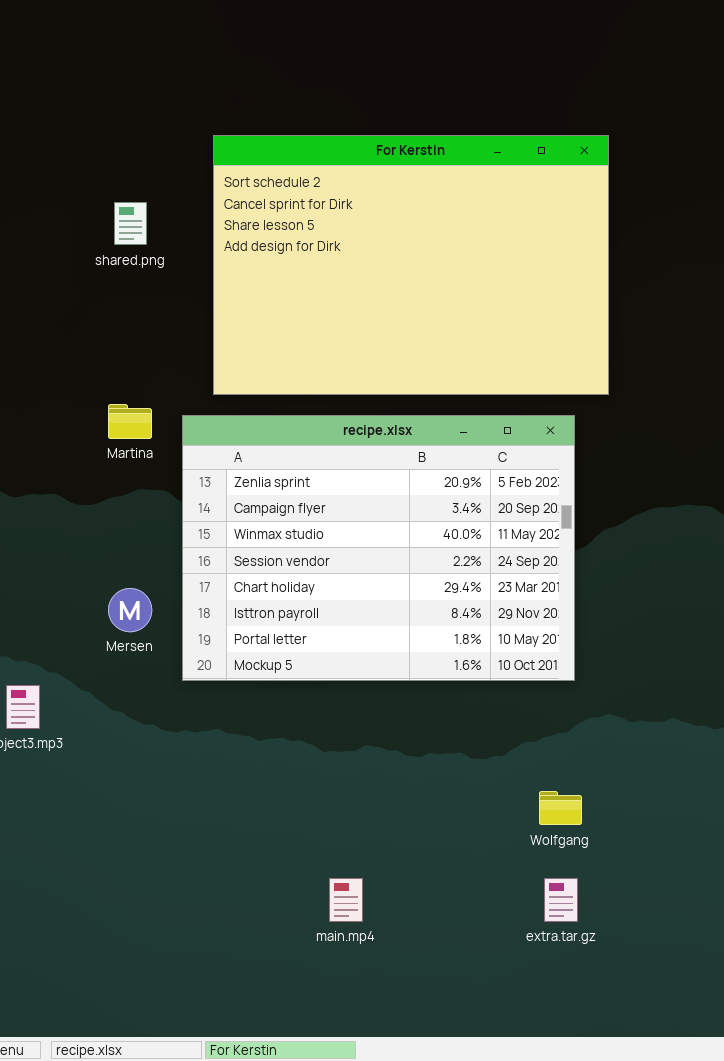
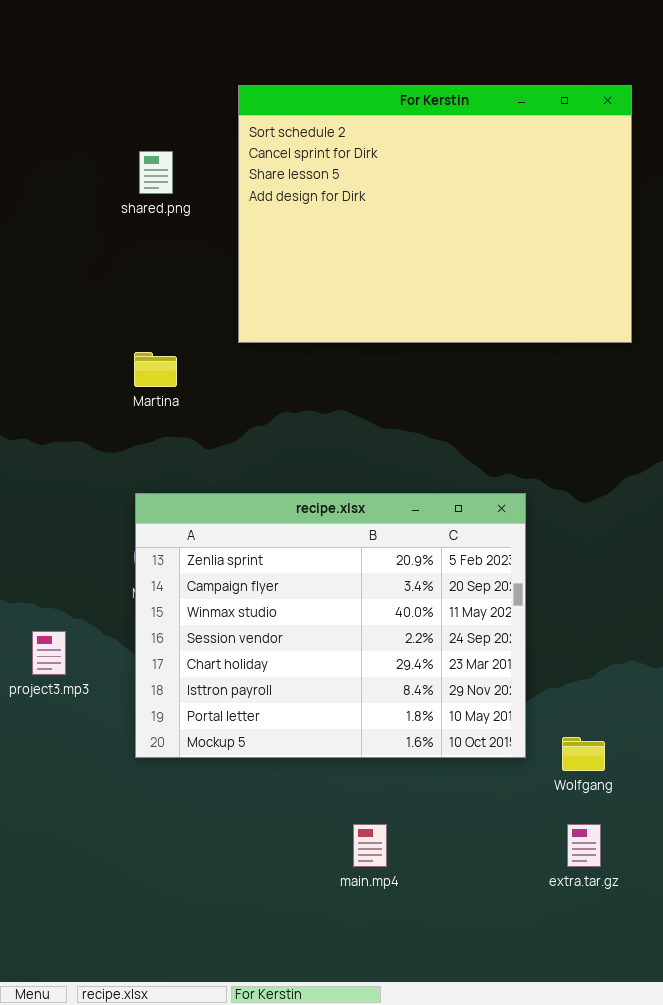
recipe.xlsx: [182,415,575,681] -> [135,493,526,758], moved

